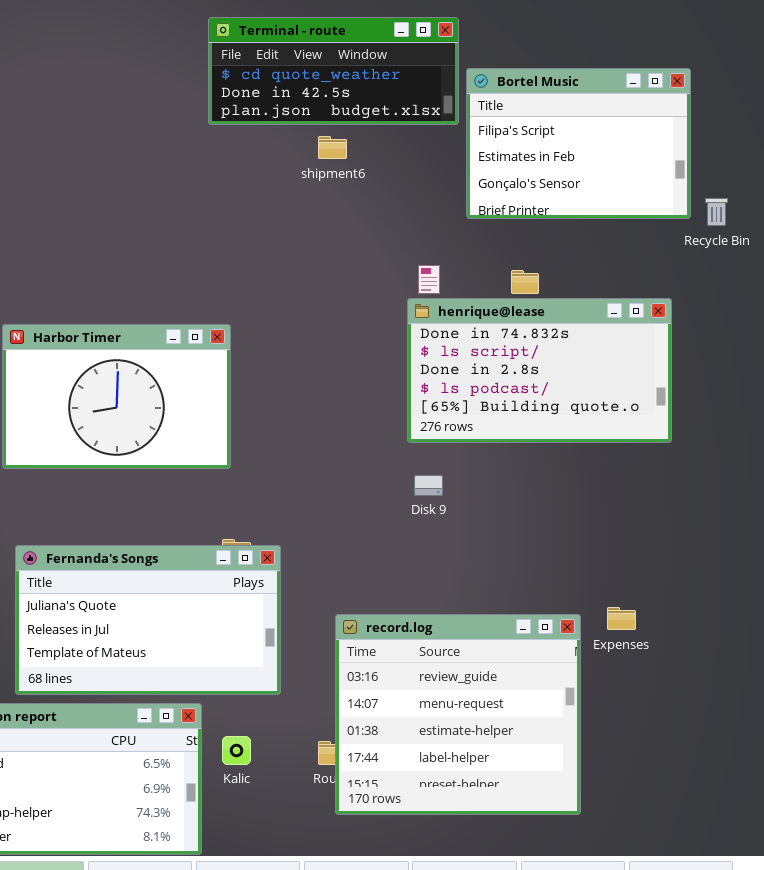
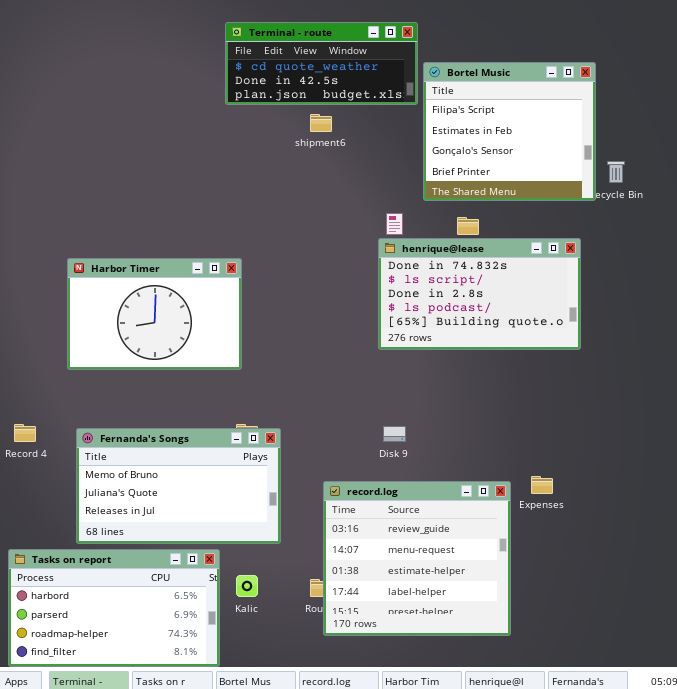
Bortel Music: [466,68,691,219] -> [423,62,596,201], resized
Disk 9: [414,475,443,496] -> [383,426,406,442], moved
Fernanda's Songs: [15,545,281,695] -> [76,428,281,544], scrolled up 1 row

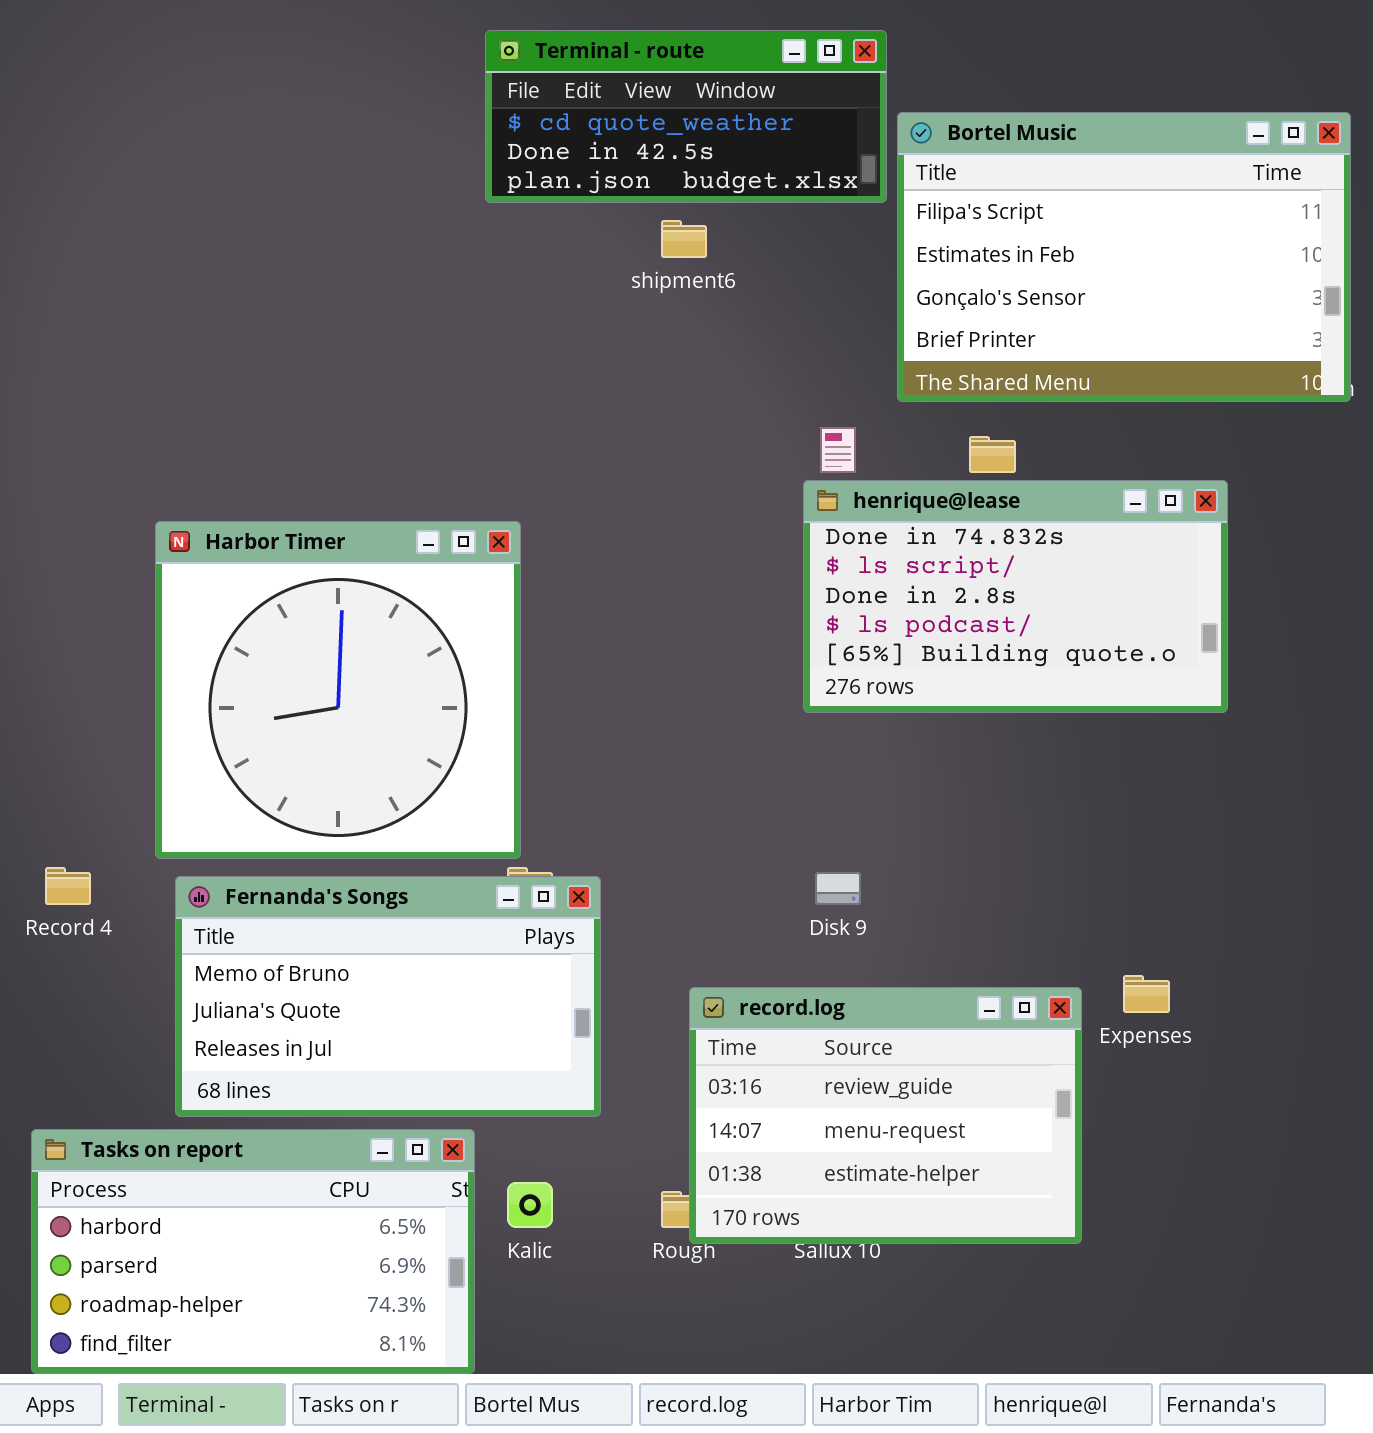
Bortel Music: [423,62,596,201] -> [897,112,1351,402], resized
Harbor Timer: [67,258,242,370] -> [155,521,521,859], resized
record.log: [323,481,511,636] -> [689,987,1082,1244], resized

